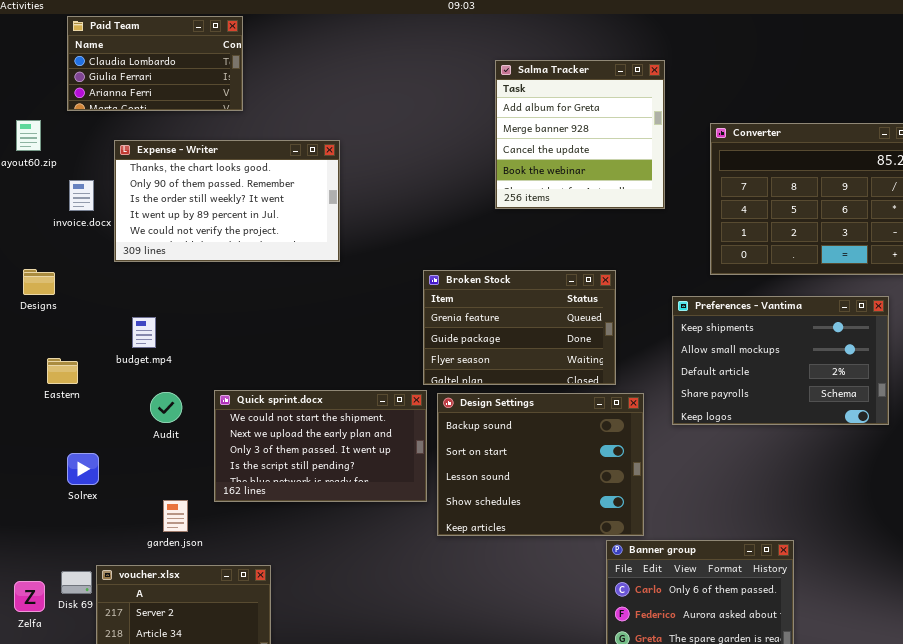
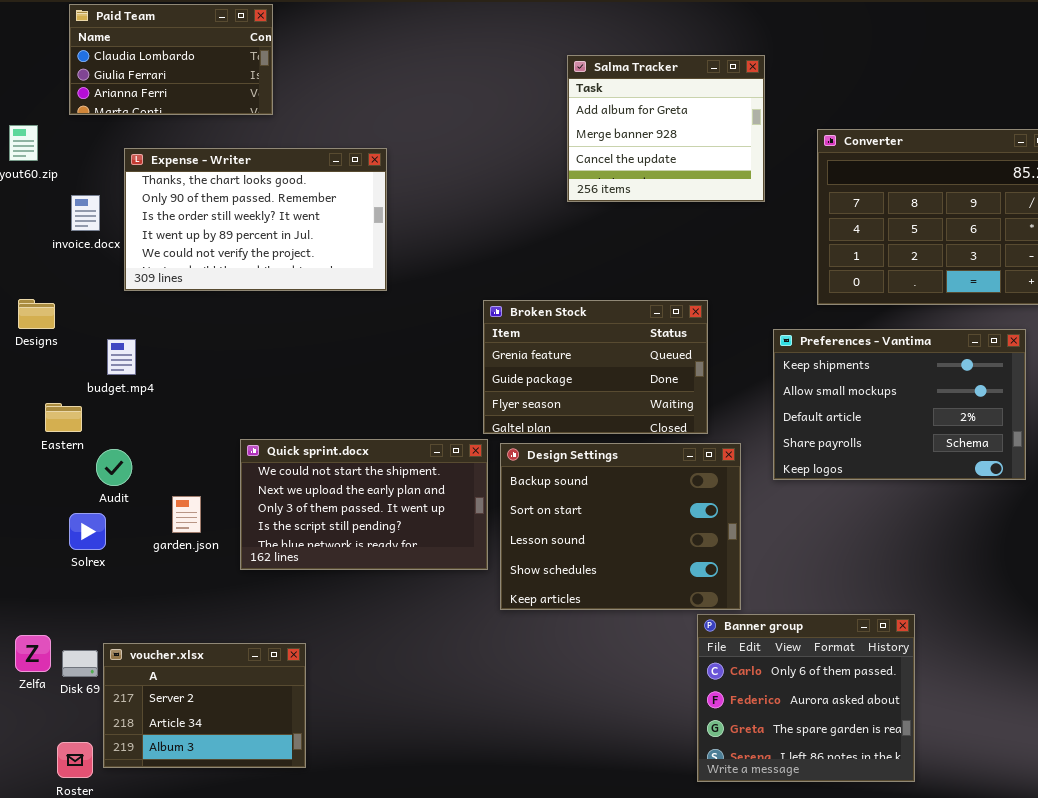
Salma Tracker: [495,60,665,209] -> [567,55,765,202], resized
budget.mp4: [132,317,156,348] -> [107,339,136,375], moved
Audit: [150,392,182,423] -> [96,449,132,486], moved
garden.json: [163,500,188,532] -> [172,496,201,533], moved
Zelfa: [14,581,45,612] -> [15,635,51,672], moved

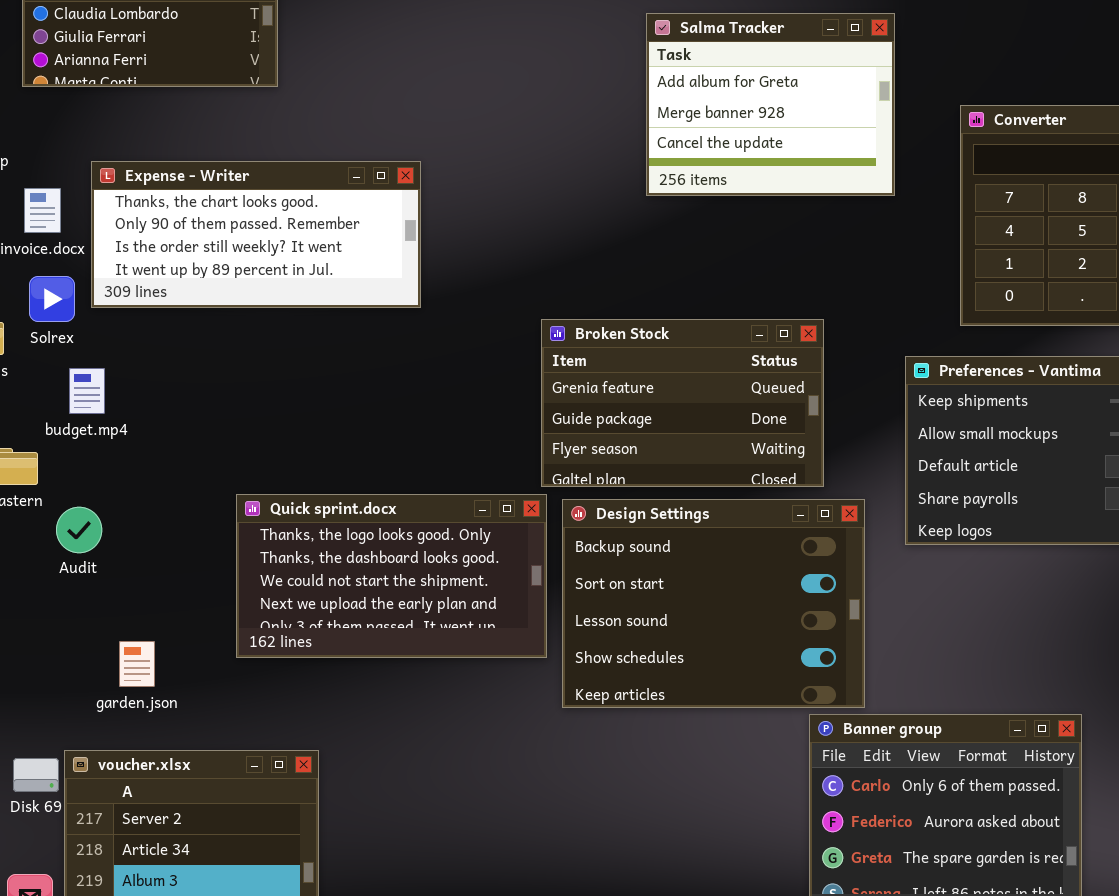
Expense - Writer: [124,148,387,291] -> [91,161,421,308], resized
Quick sprint.docx: [240,439,488,570] -> [236,494,547,658], scrolled up 2 rows
garden.json: [172,496,201,533] -> [119,641,155,687], moved
Solrex: [69,513,106,550] -> [29,276,75,322], moved

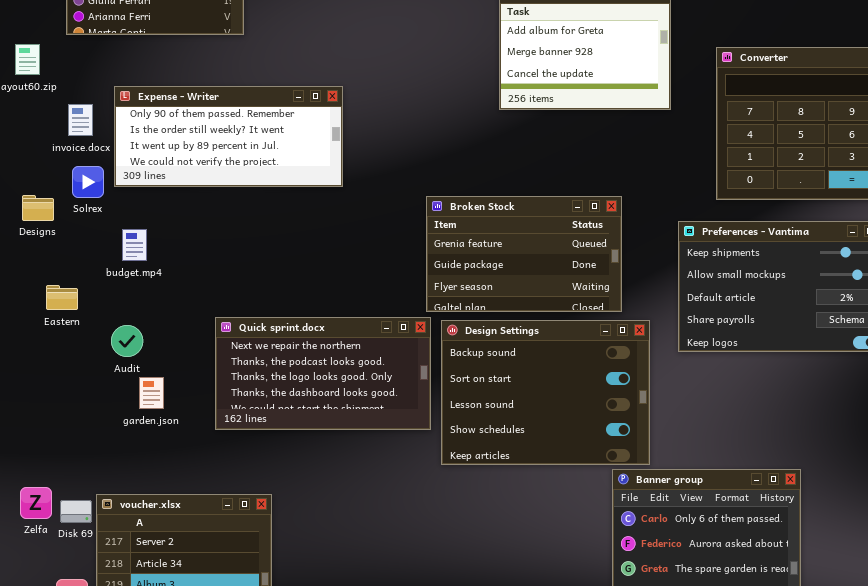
Expense - Writer: [91,161,421,308] -> [114,86,343,187], scrolled down 1 row
budget.mp4: [69,368,105,414] -> [122,229,147,261], moved
Quick sprint.docx: [236,494,547,658] -> [215,317,431,430], scrolled up 2 rows
Audit: [56,507,102,553] -> [111,325,143,357], moved
garden.json: [119,641,155,687] -> [139,377,164,409], moved

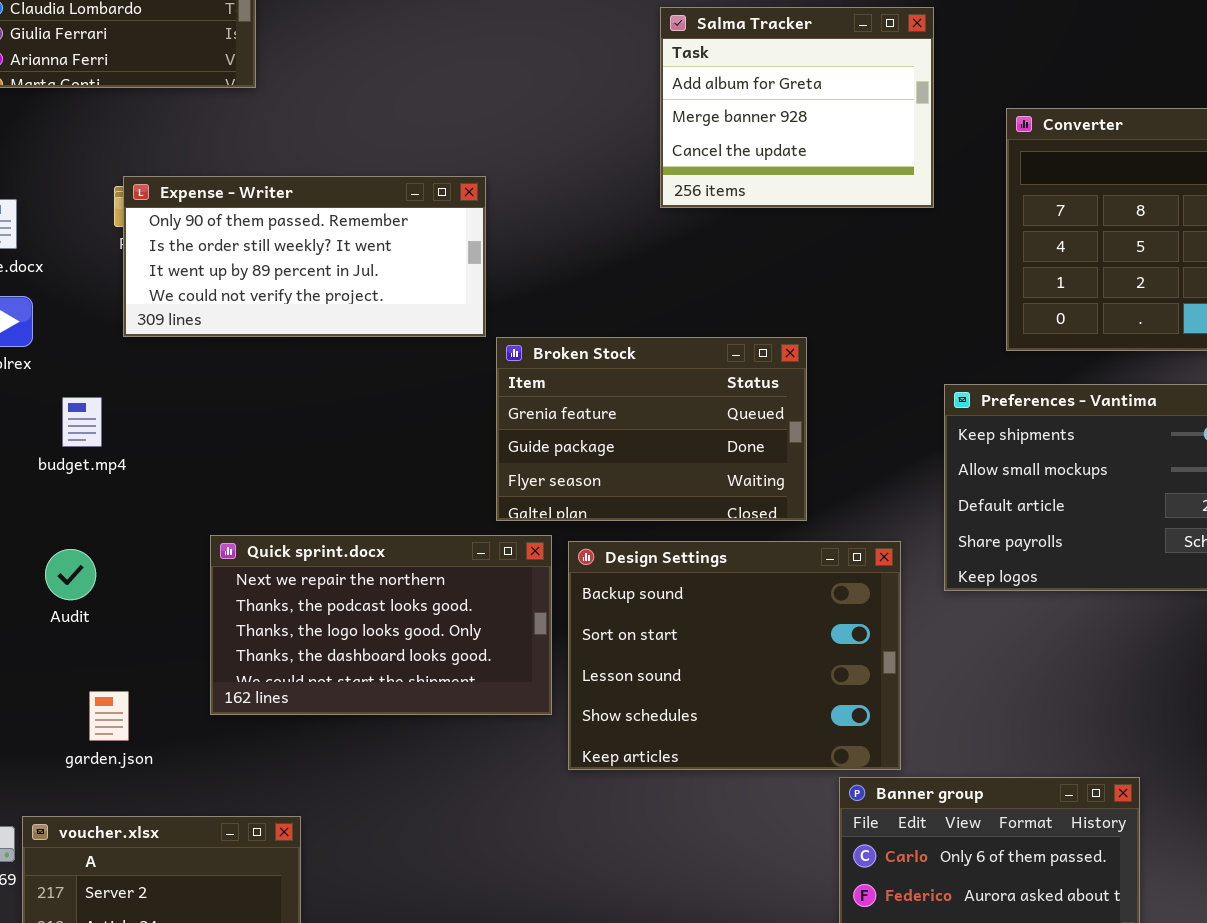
Expense - Writer: [114,86,343,187] -> [123,176,486,337], moved
Broken Stock: [426,196,622,312] -> [496,337,807,521], moved
garden.json: [139,377,164,409] -> [89,691,129,741], moved

